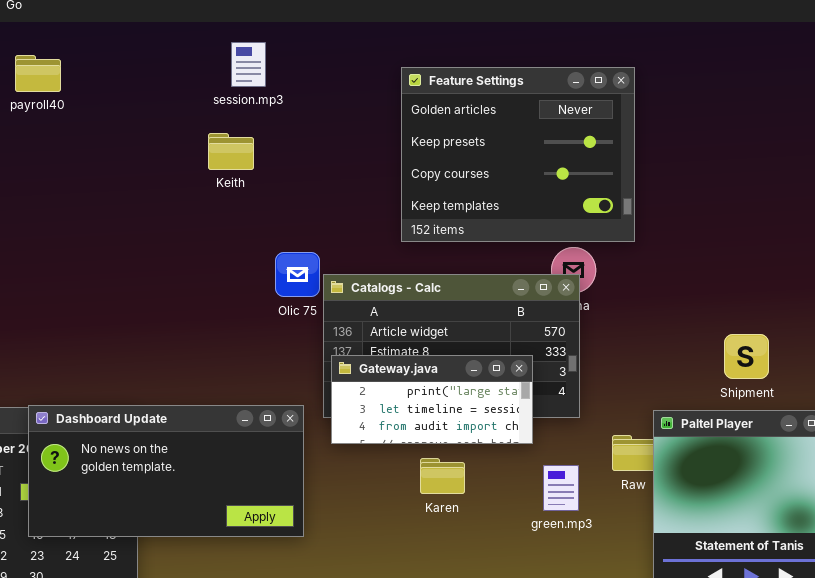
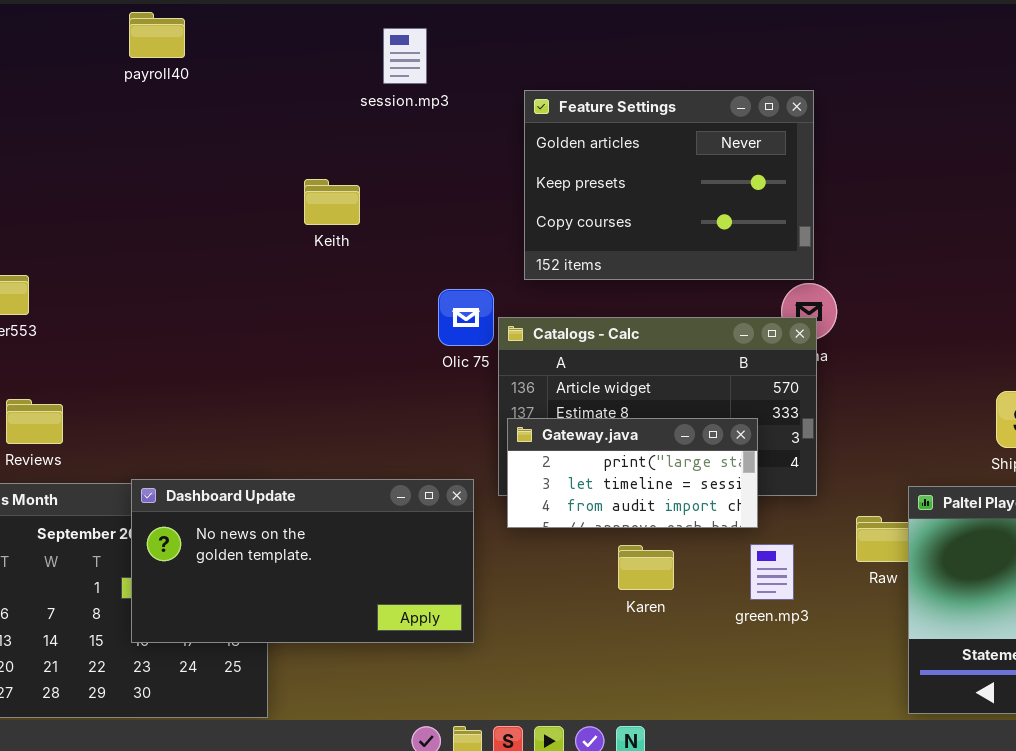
payroll40: [15,55,61,92] -> [129,12,185,58], moved
Feature Settings: [401,67,635,242] -> [524,90,814,280], moved, resized
Keith: [208,133,254,170] -> [304,179,360,225], moved
green.mp3: [543,465,579,511] -> [750,544,794,600], moved

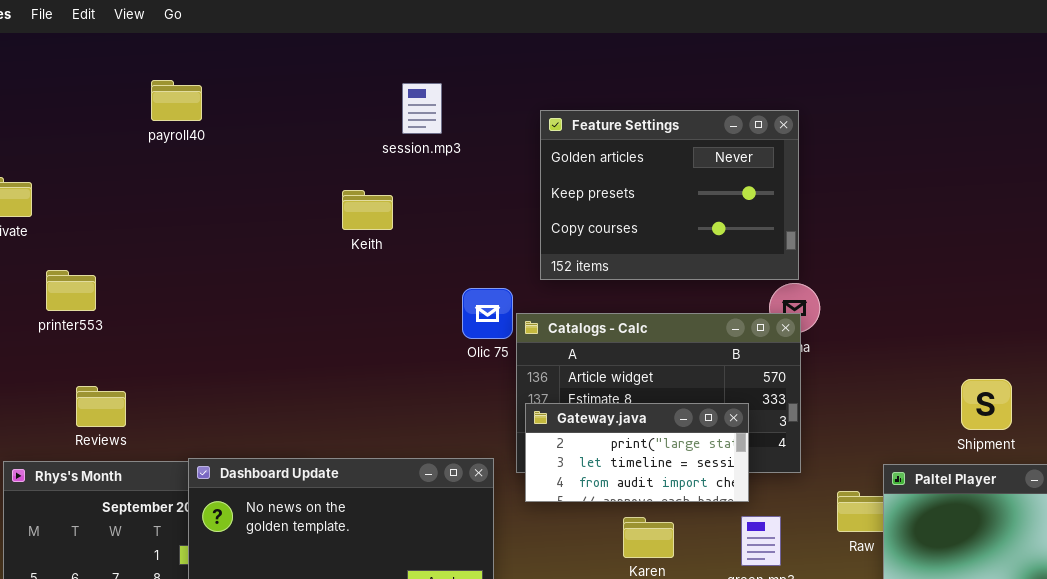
payroll40: [129,12,185,58] -> [151,80,202,121], moved
session.mp3: [383,28,427,84] -> [402,83,442,134], moved

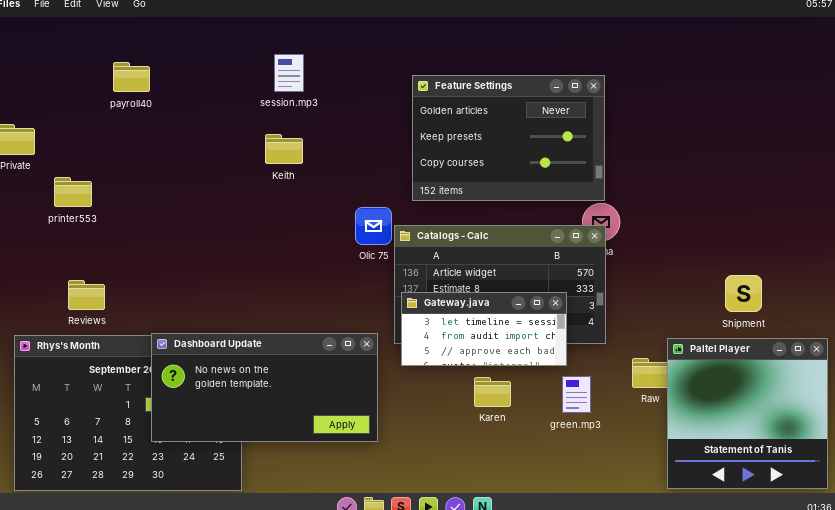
payroll40: [151,80,202,121] -> [113,62,150,92], moved
session.mp3: [402,83,442,134] -> [274,54,304,92], moved
printer553: [46,270,96,311] -> [54,177,92,207], moved
Gateway.java: [525,403,749,502] -> [401,292,567,366], scrolled down 1 row

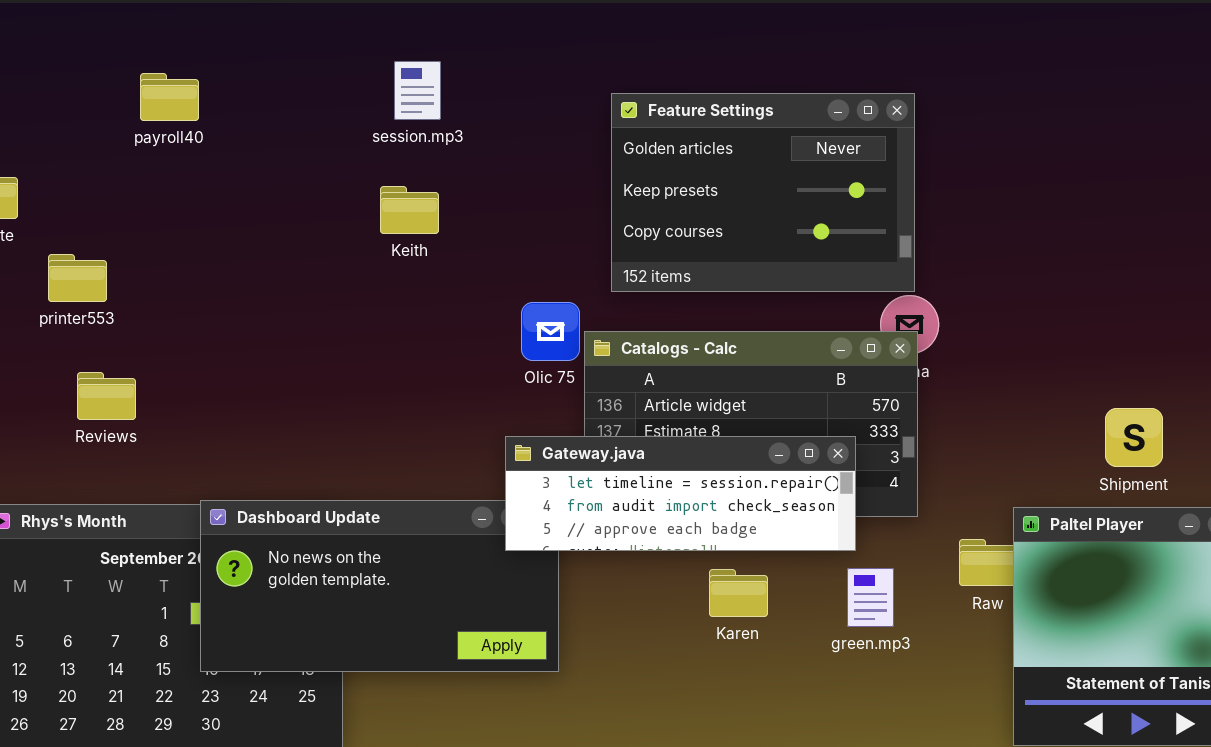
Reviews: [68,280,105,310] -> [77,372,136,420], moved
Gateway.java: [401,292,567,366] -> [505,436,856,551], resized

